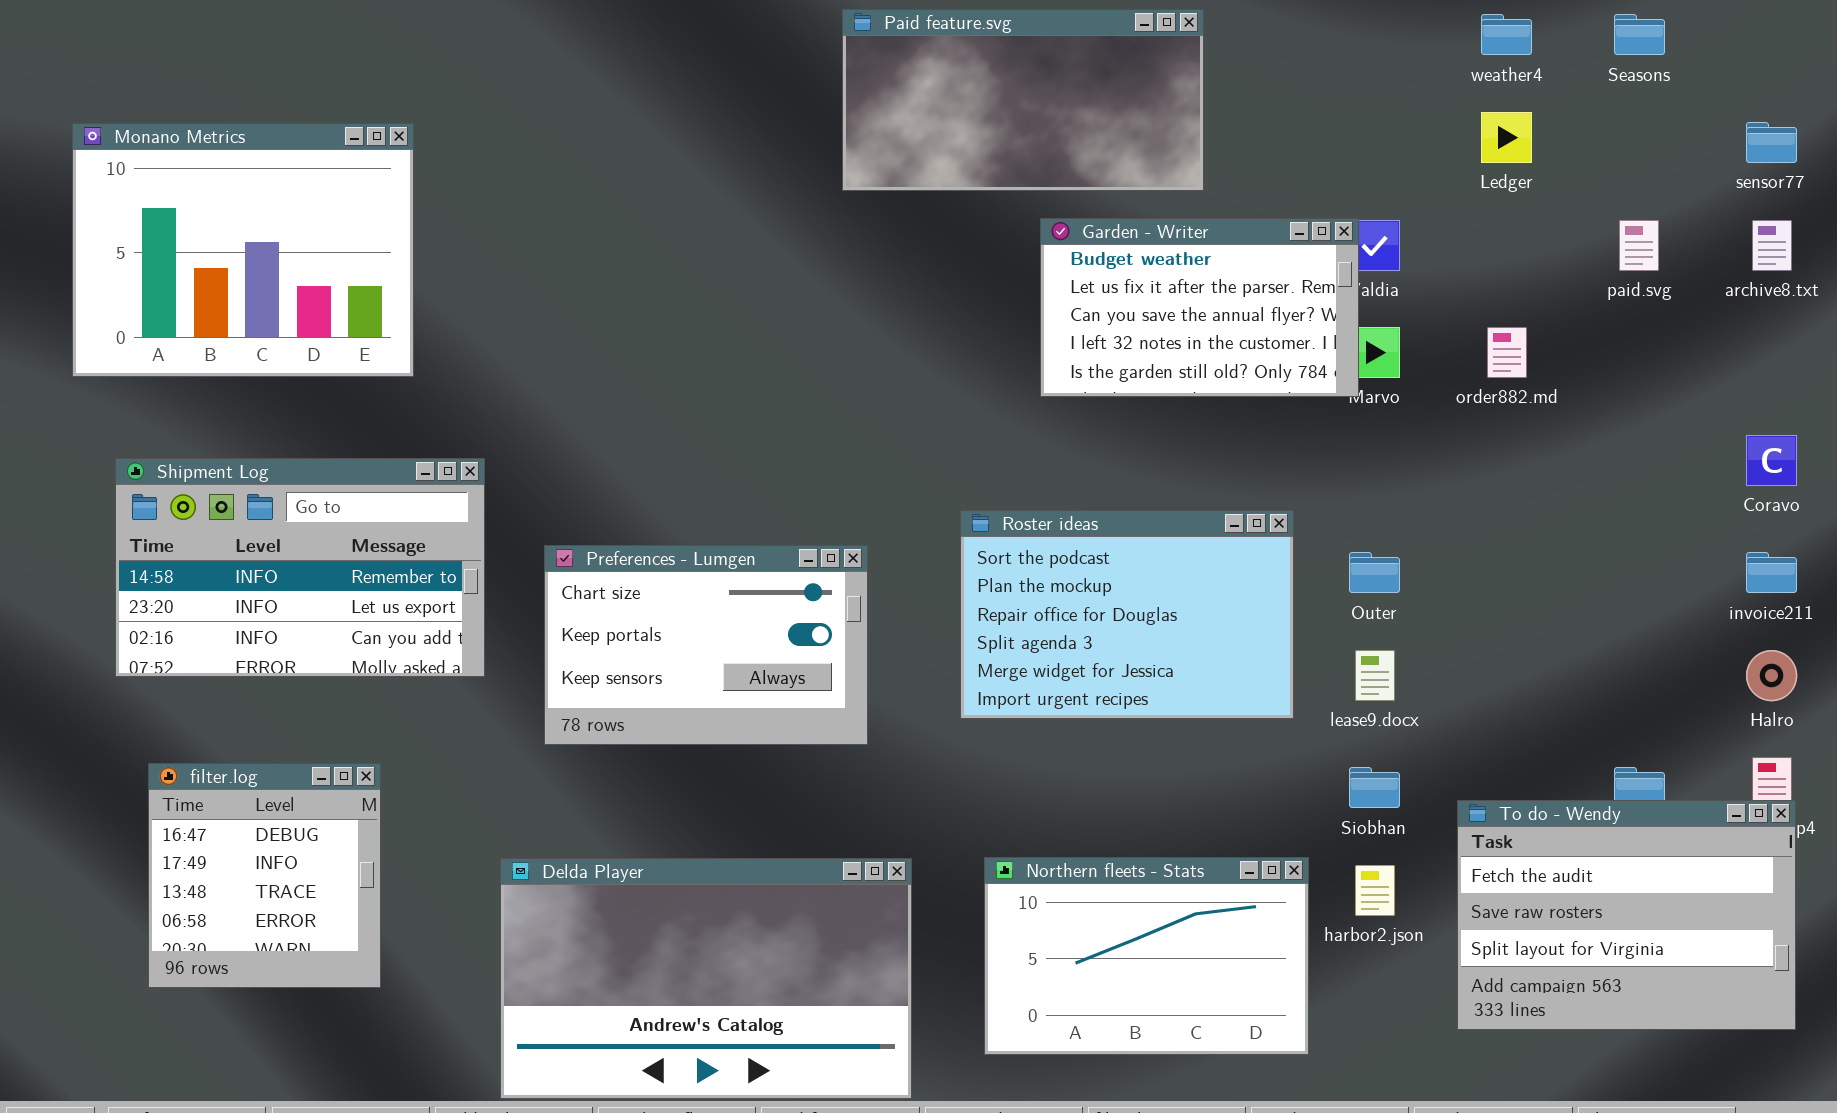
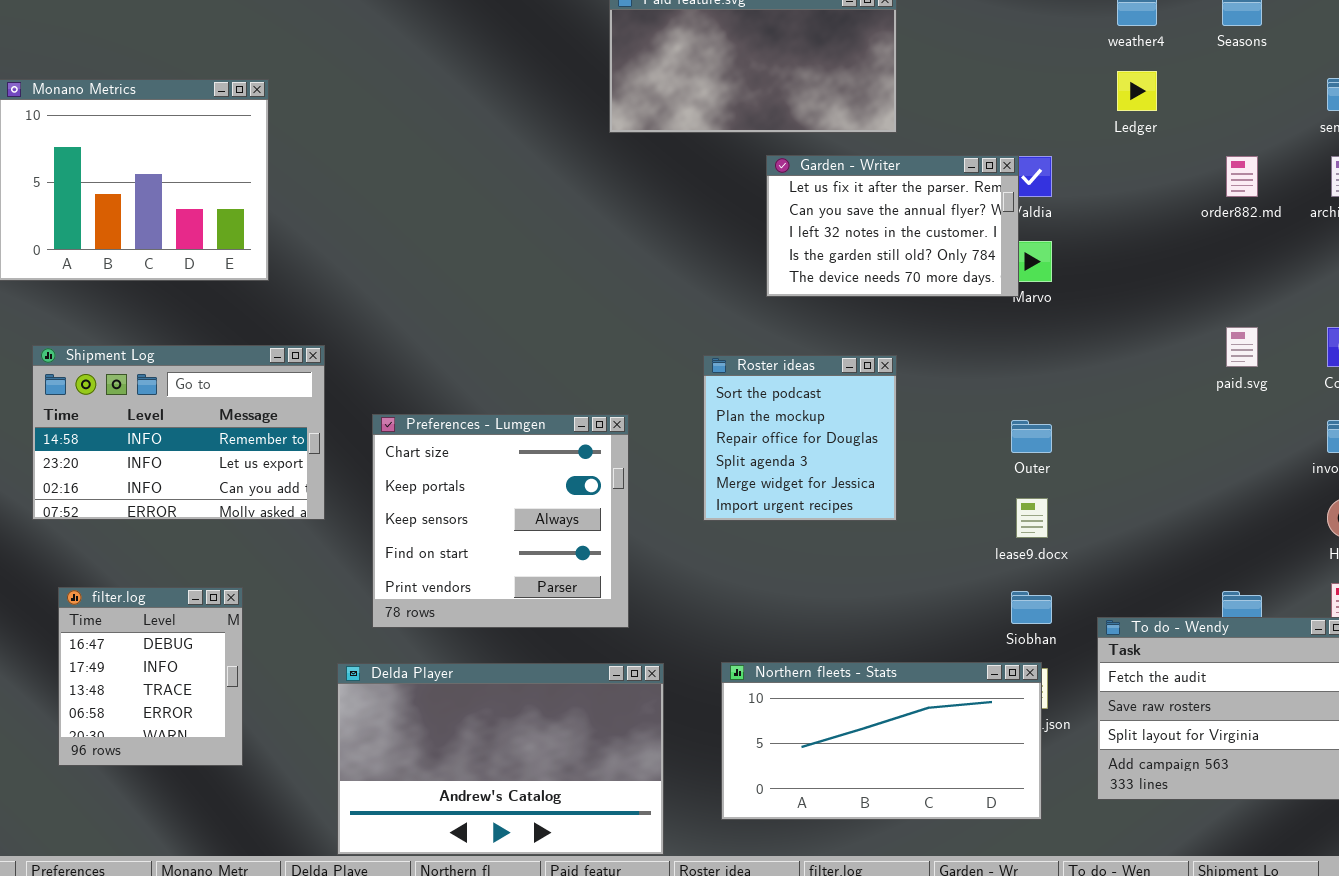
Garden - Writer: [1040,218,1359,397] -> [766,155,1019,297], scrolled down 1 row
paid.svg: [1619,220,1659,271] -> [1226,327,1258,367], moved
order882.md: [1487,327,1527,378] -> [1226,156,1258,197], moved
Roster ideas: [960,510,1294,719] -> [703,355,897,521], moved, resized
Preferences - Lumgen: [544,545,868,745] -> [372,414,629,628], resized
Northern fleets - Stats: [984,857,1309,1055] -> [721,662,1042,820], resized

